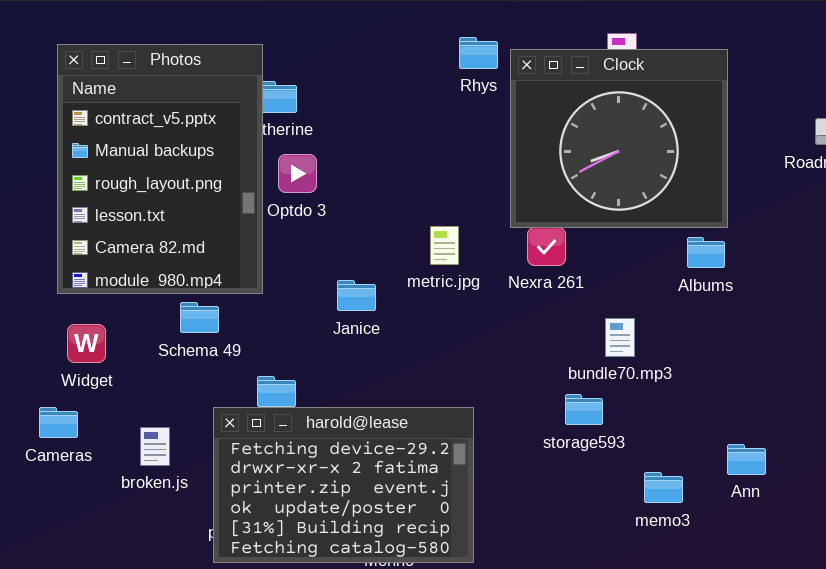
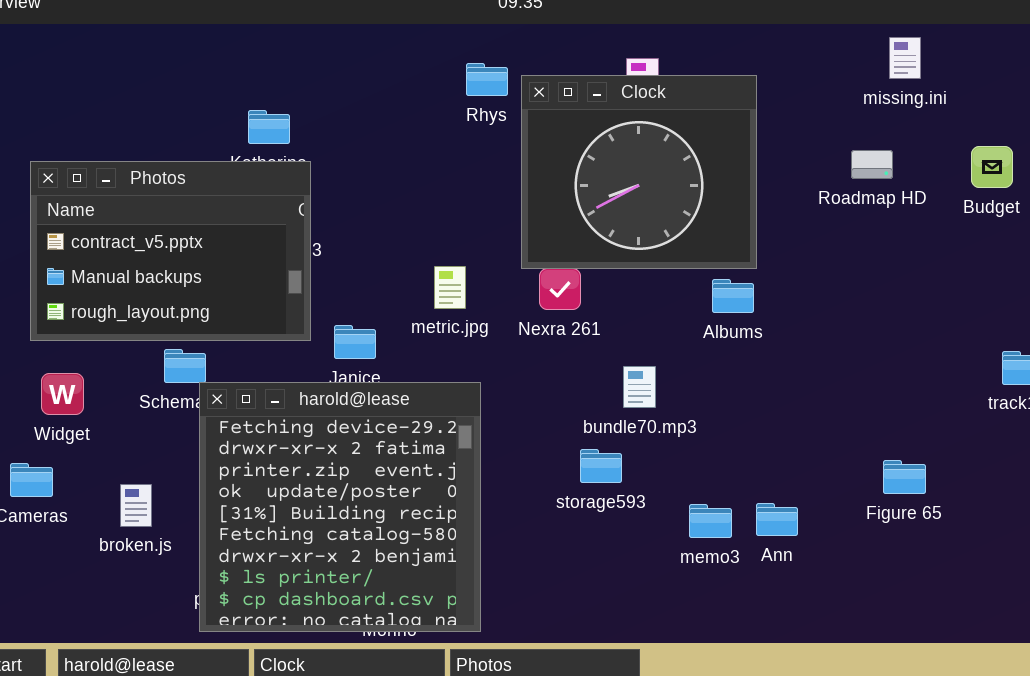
Photos: [57,44,263,294] -> [30,161,311,341], resized
harold@lease: [213,407,474,563] -> [199,382,481,632], resized
memo3: [644,472,683,503] -> [689,504,732,538], moved

